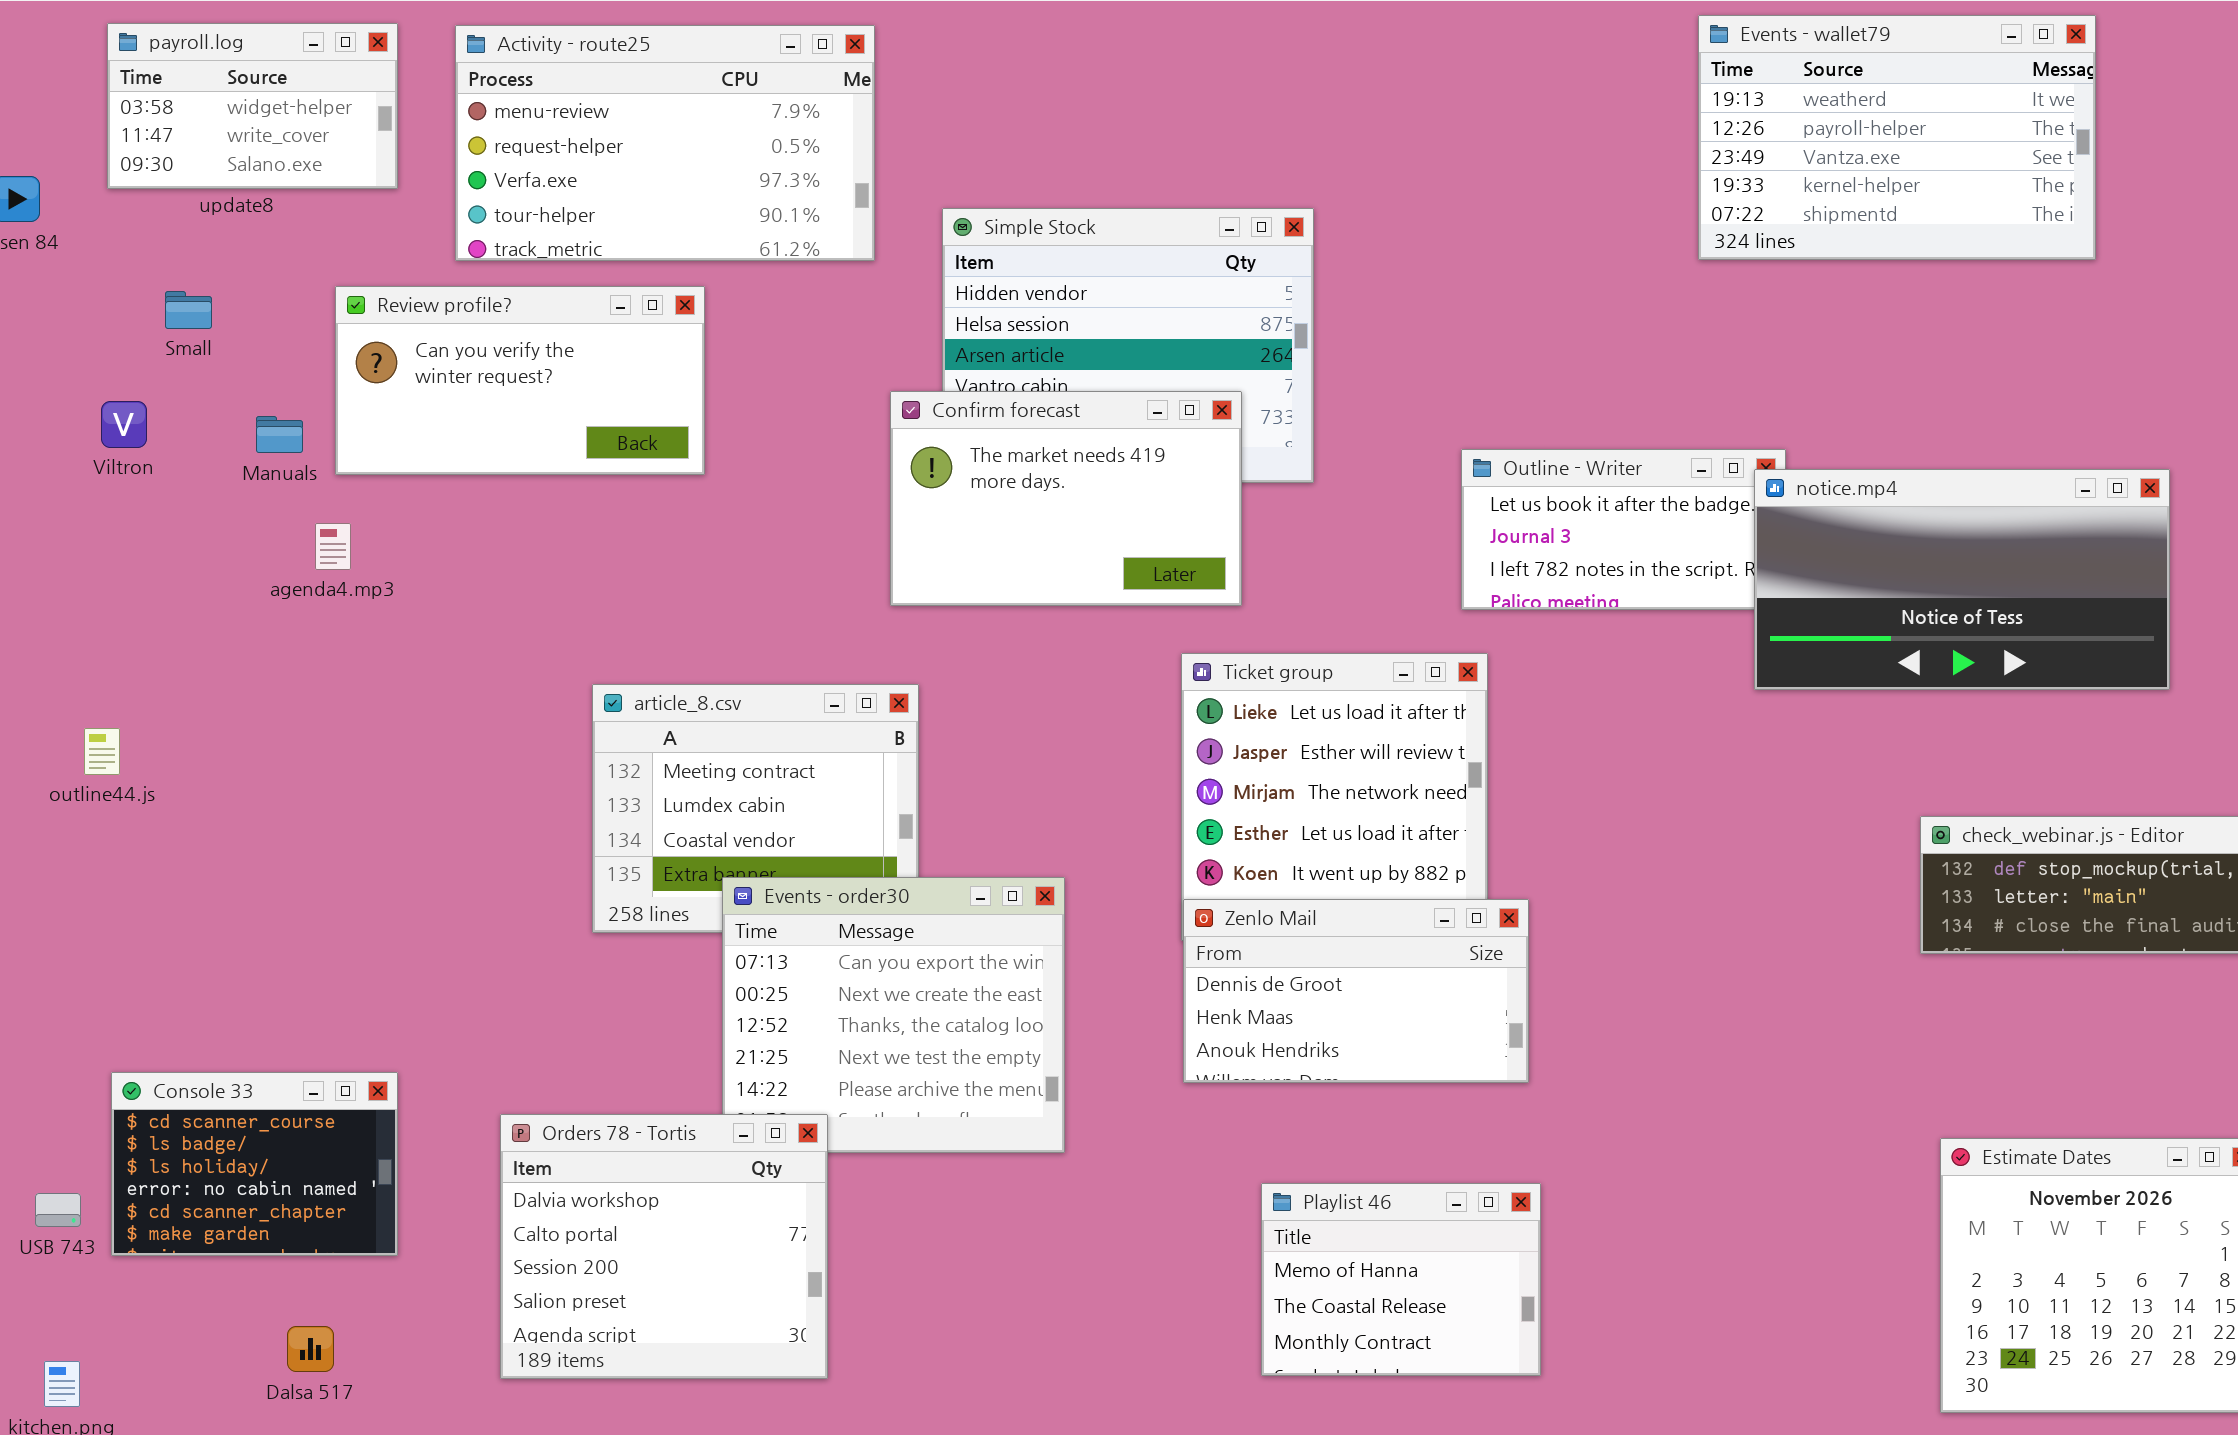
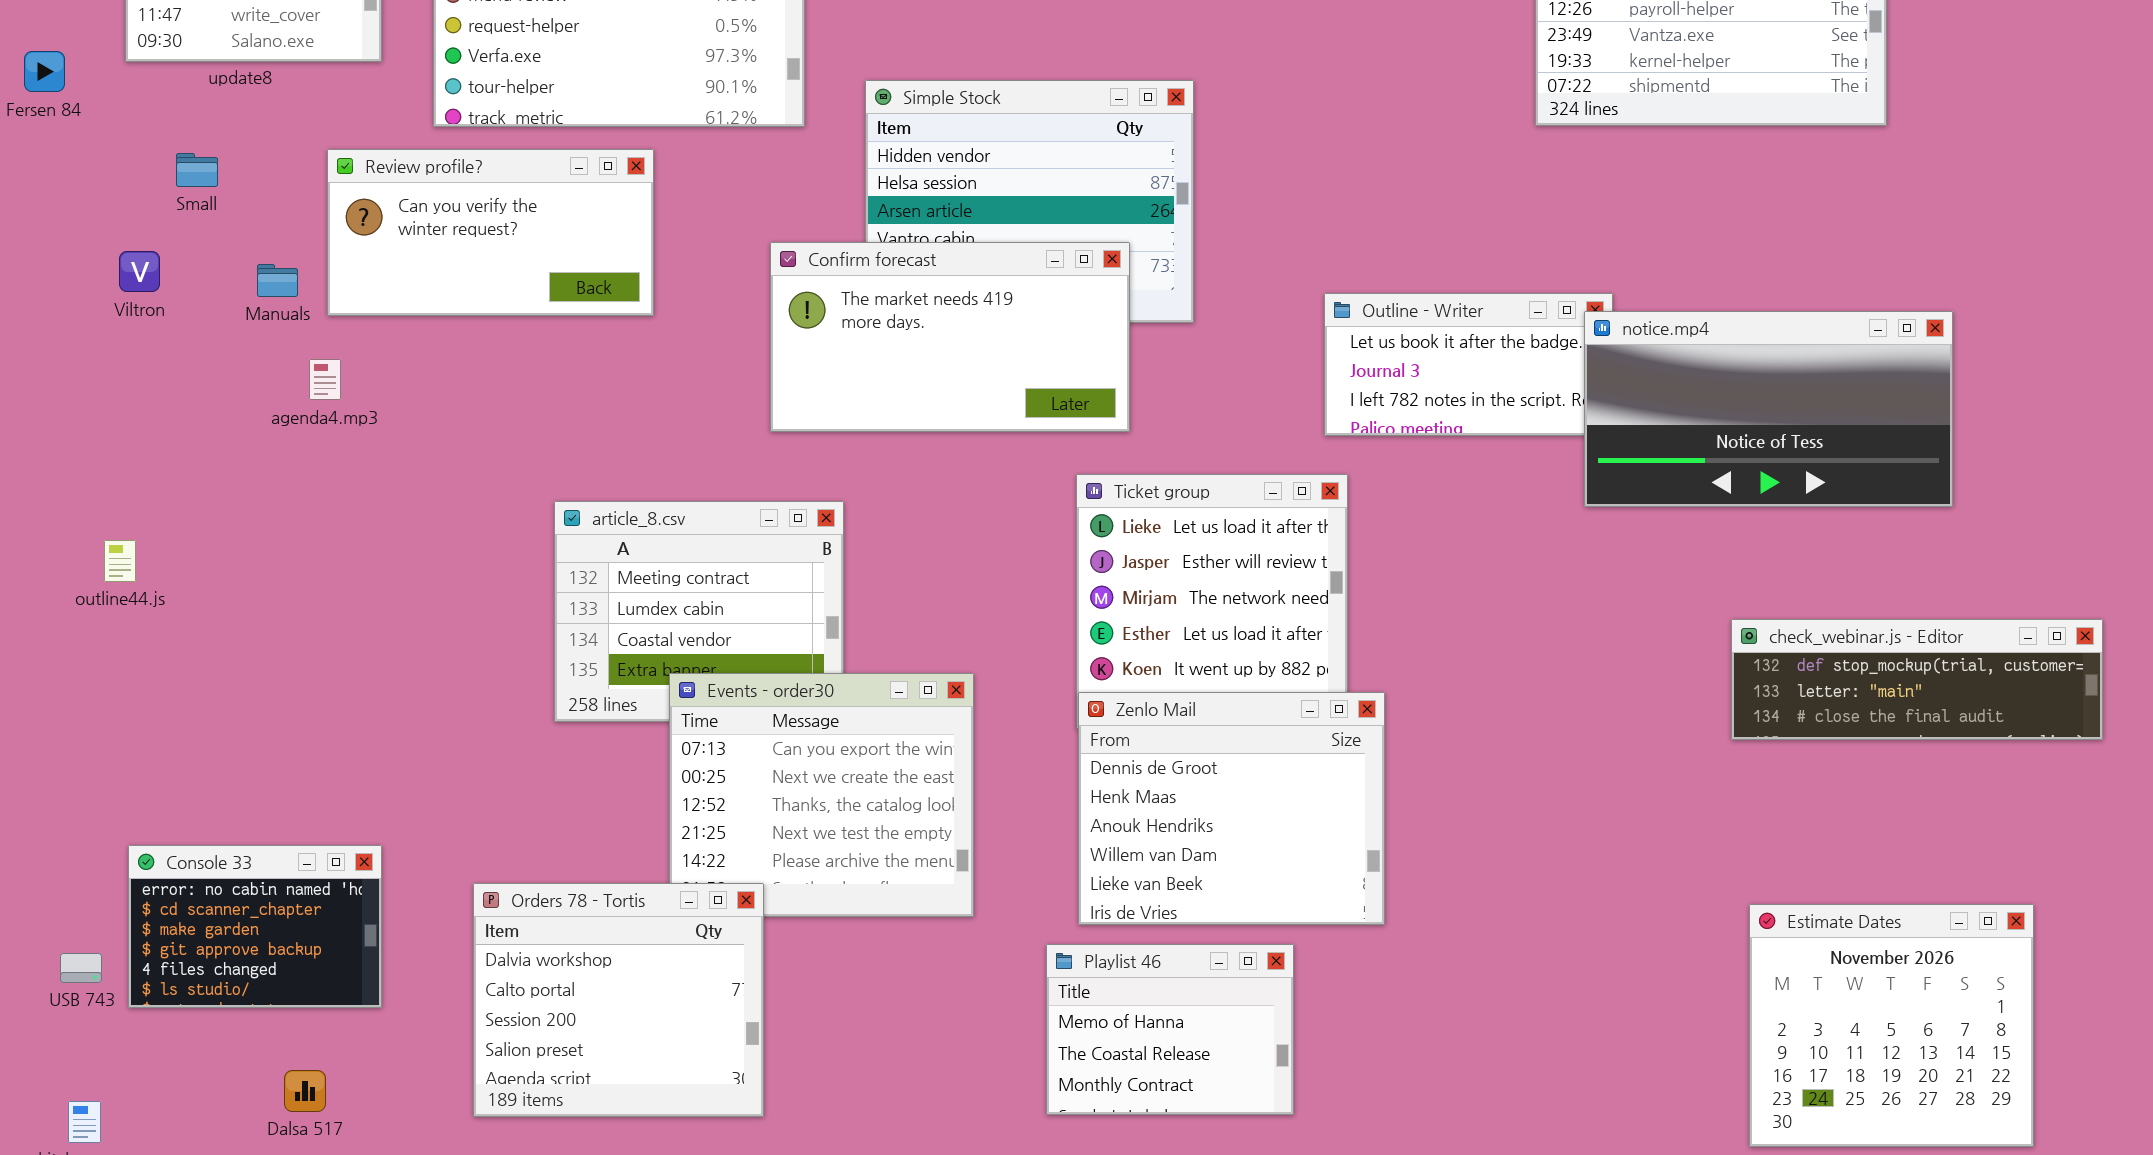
Confirm forecast: [890,391,1242,606] -> [770,242,1130,432], resized
Zenlo Mail: [1183,899,1529,1083] -> [1078,692,1385,925], resized
Console 33: [111,1072,398,1256] -> [128,845,382,1008], scrolled down 3 rows
Playlist 46: [1261,1183,1541,1376] -> [1046,944,1294,1115], moved

